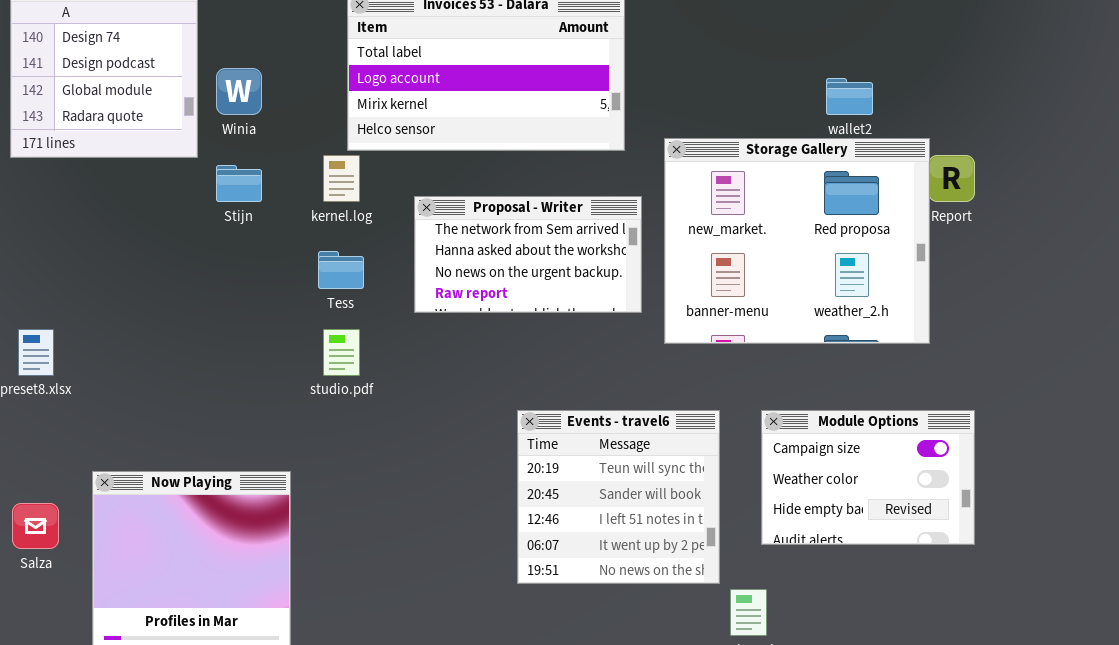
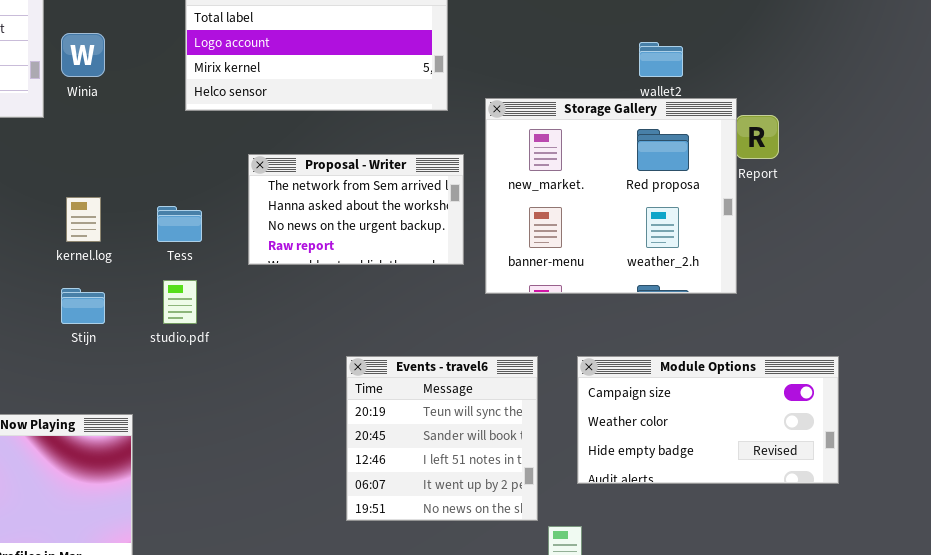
kernel.log: [323,155,360,202] -> [66,197,101,242], moved
Stijn: [216,165,262,202] -> [61,288,105,324], moved
Module Options: [761,410,975,545] -> [577,356,839,484], resized

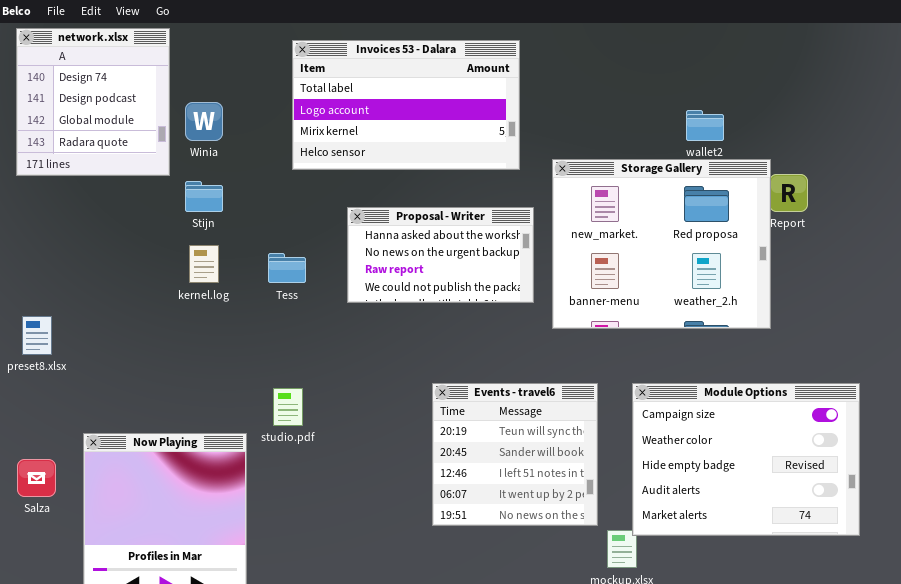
Proposal - Writer: [248,154,464,265] -> [347,207,534,303], scrolled down 1 row
studio.pdf: [163,280,197,324] -> [273,388,303,426], moved
Stijn: [61,288,105,324] -> [185,181,223,212], moved
Module Options: [577,356,839,484] -> [632,383,860,536], resized

